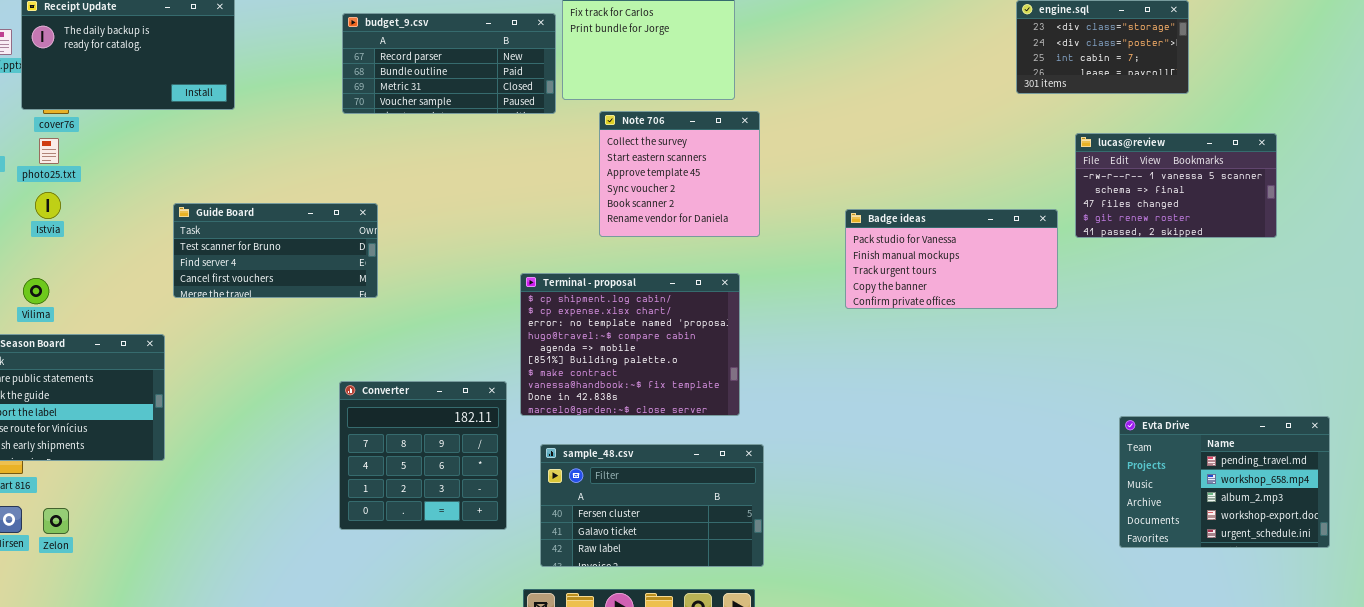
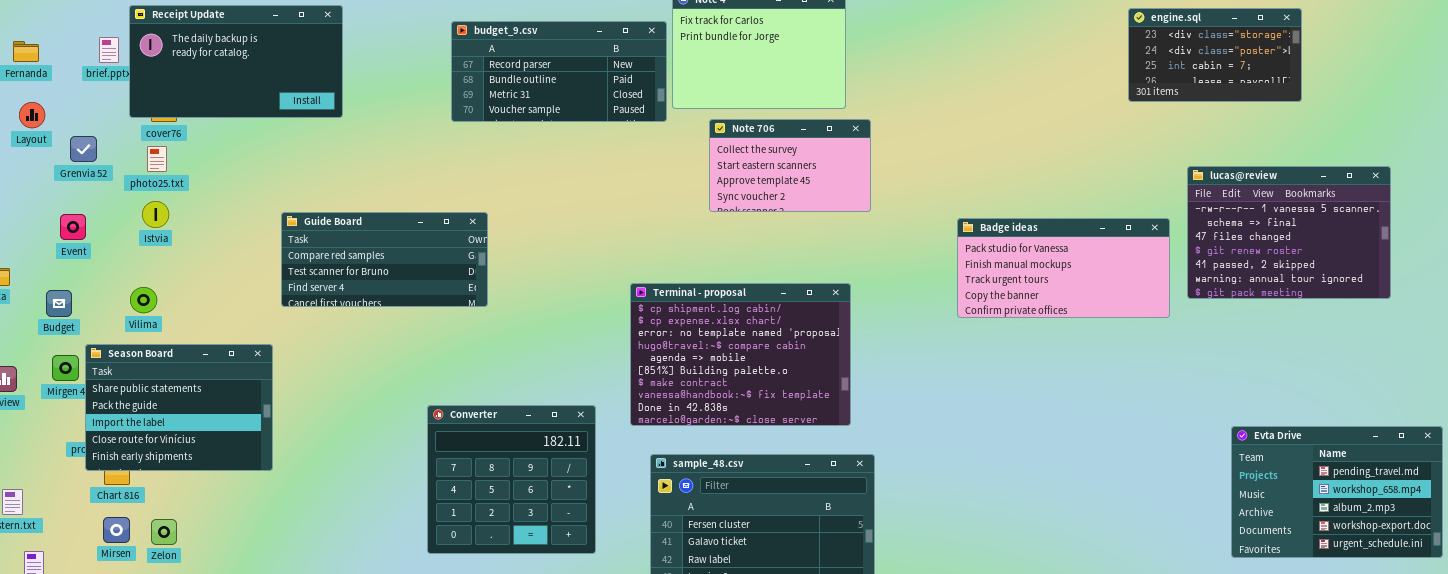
Note 706: [599,111,760,237] -> [709,119,871,212], resized
lucas@review: [1075,133,1277,238] -> [1187,166,1391,299], moved, resized
Guide Board: [173,203,378,298] -> [281,212,488,307], scrolled up 1 row
Converter: [339,381,507,530] -> [427,405,596,554], moved

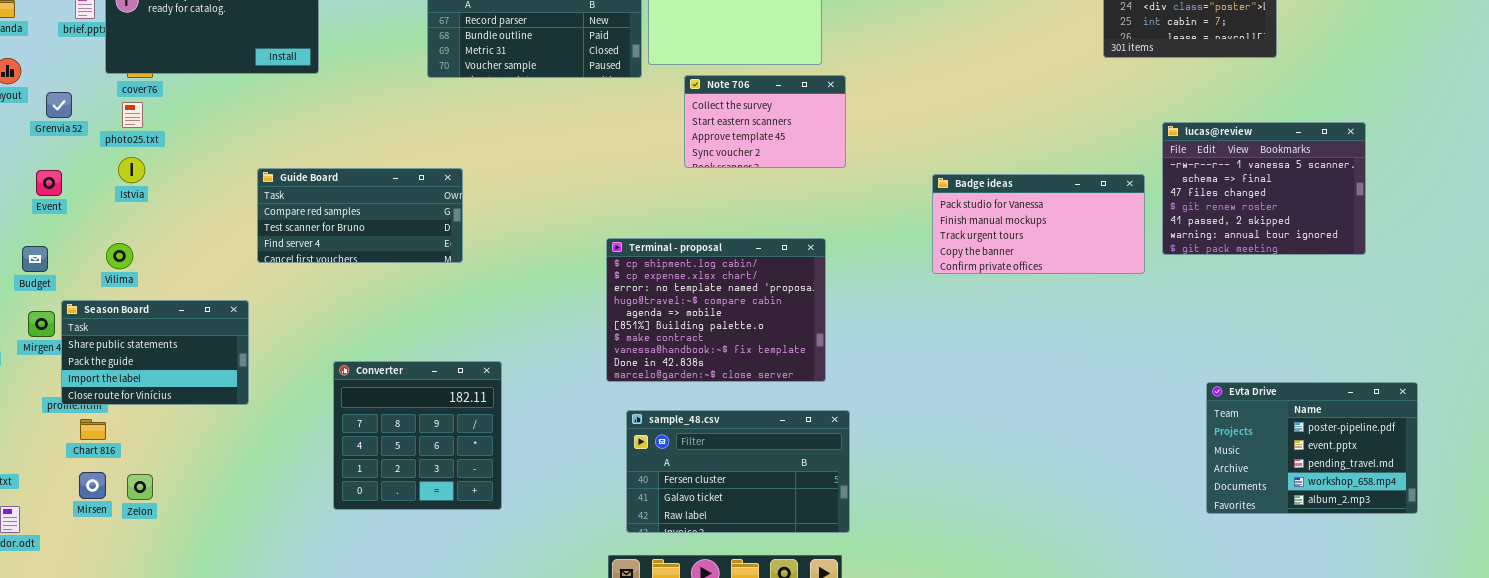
Season Board: [85,344,273,471] -> [61,300,249,405], resized
Converter: [427,405,596,554] -> [333,361,502,510], moved
Evta Drive: [1231,426,1443,558] -> [1206,382,1418,514], scrolled up 2 rows

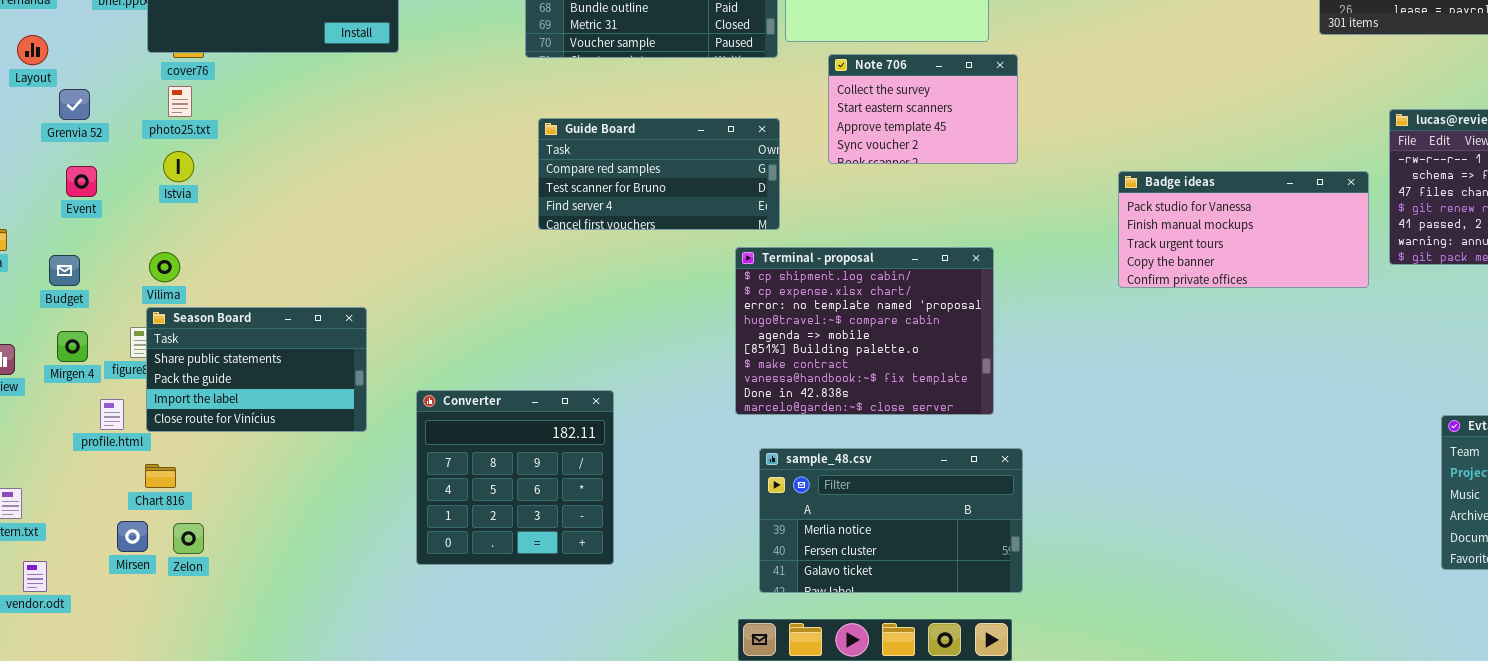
Grenvia 52: [46,92,72,118] -> [59,89,90,120], moved
Guide Board: [257,168,463,263] -> [538,118,780,230], moved
Season Board: [61,300,249,405] -> [146,307,367,432], moved
sample_48.csv: [626,410,850,533] -> [759,448,1023,593], scrolled up 1 row
Chart 816: [80,419,106,440] -> [145,464,176,488], moved

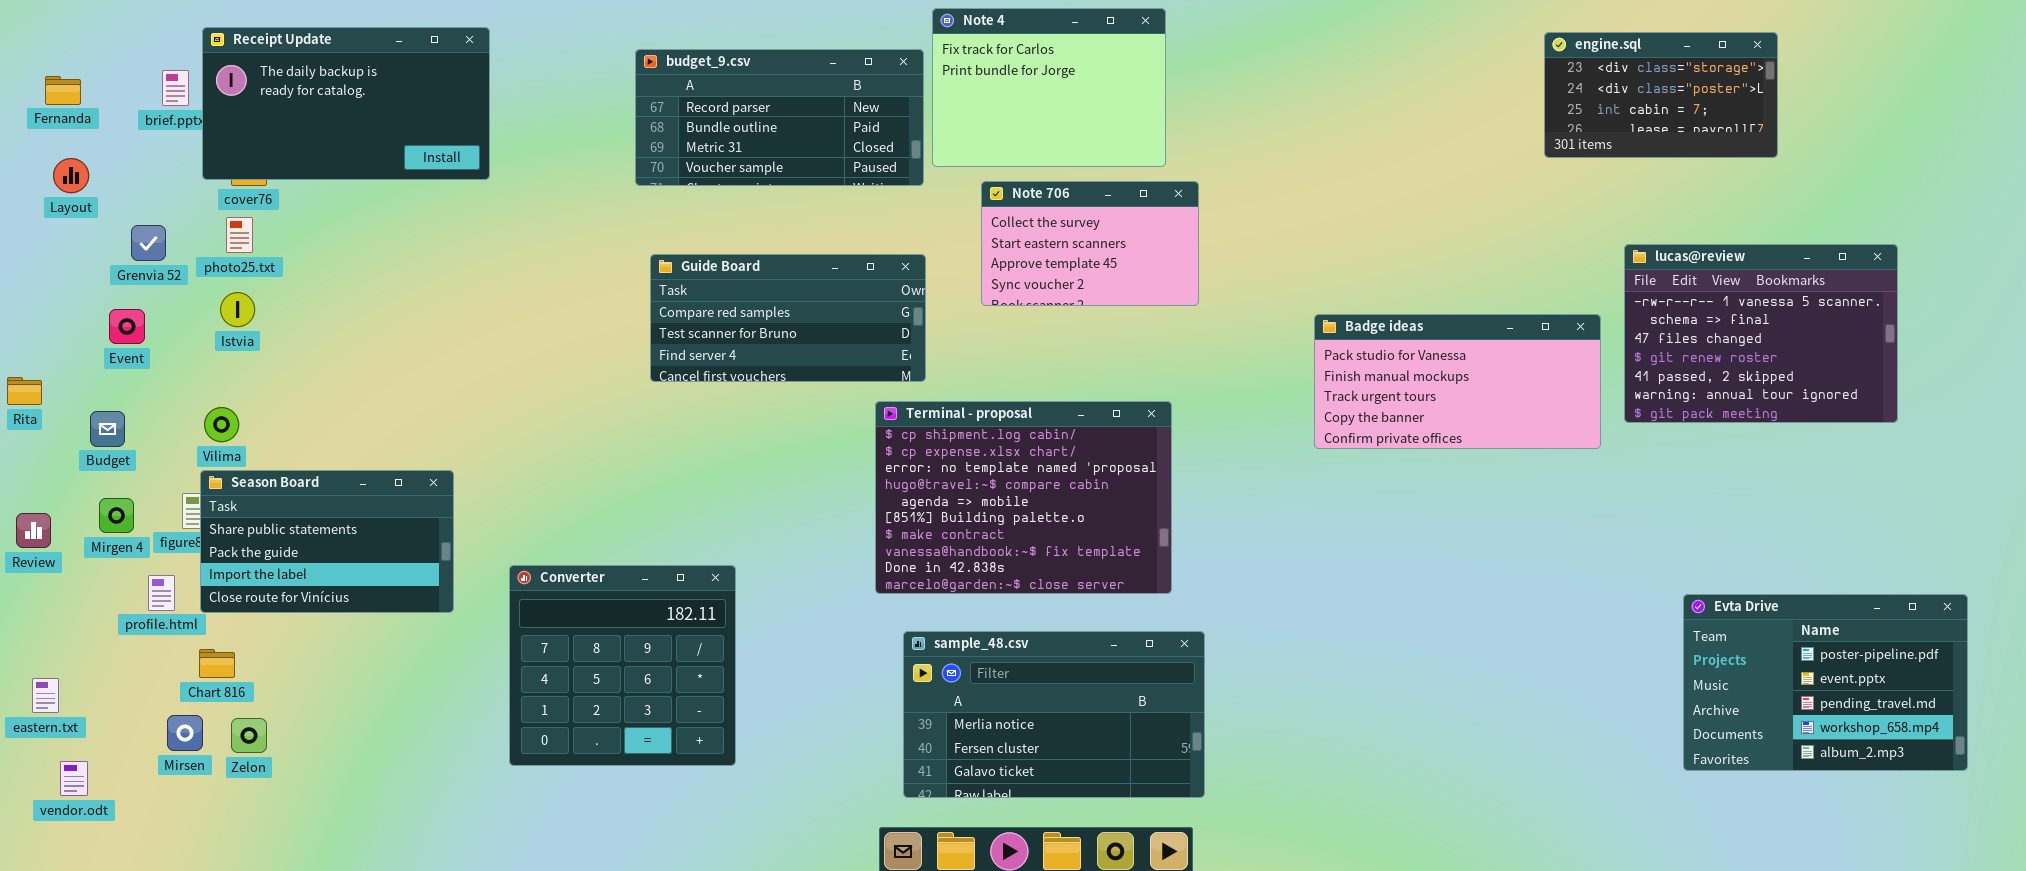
Grenvia 52: [59,89,90,120] -> [131,225,166,261], moved

